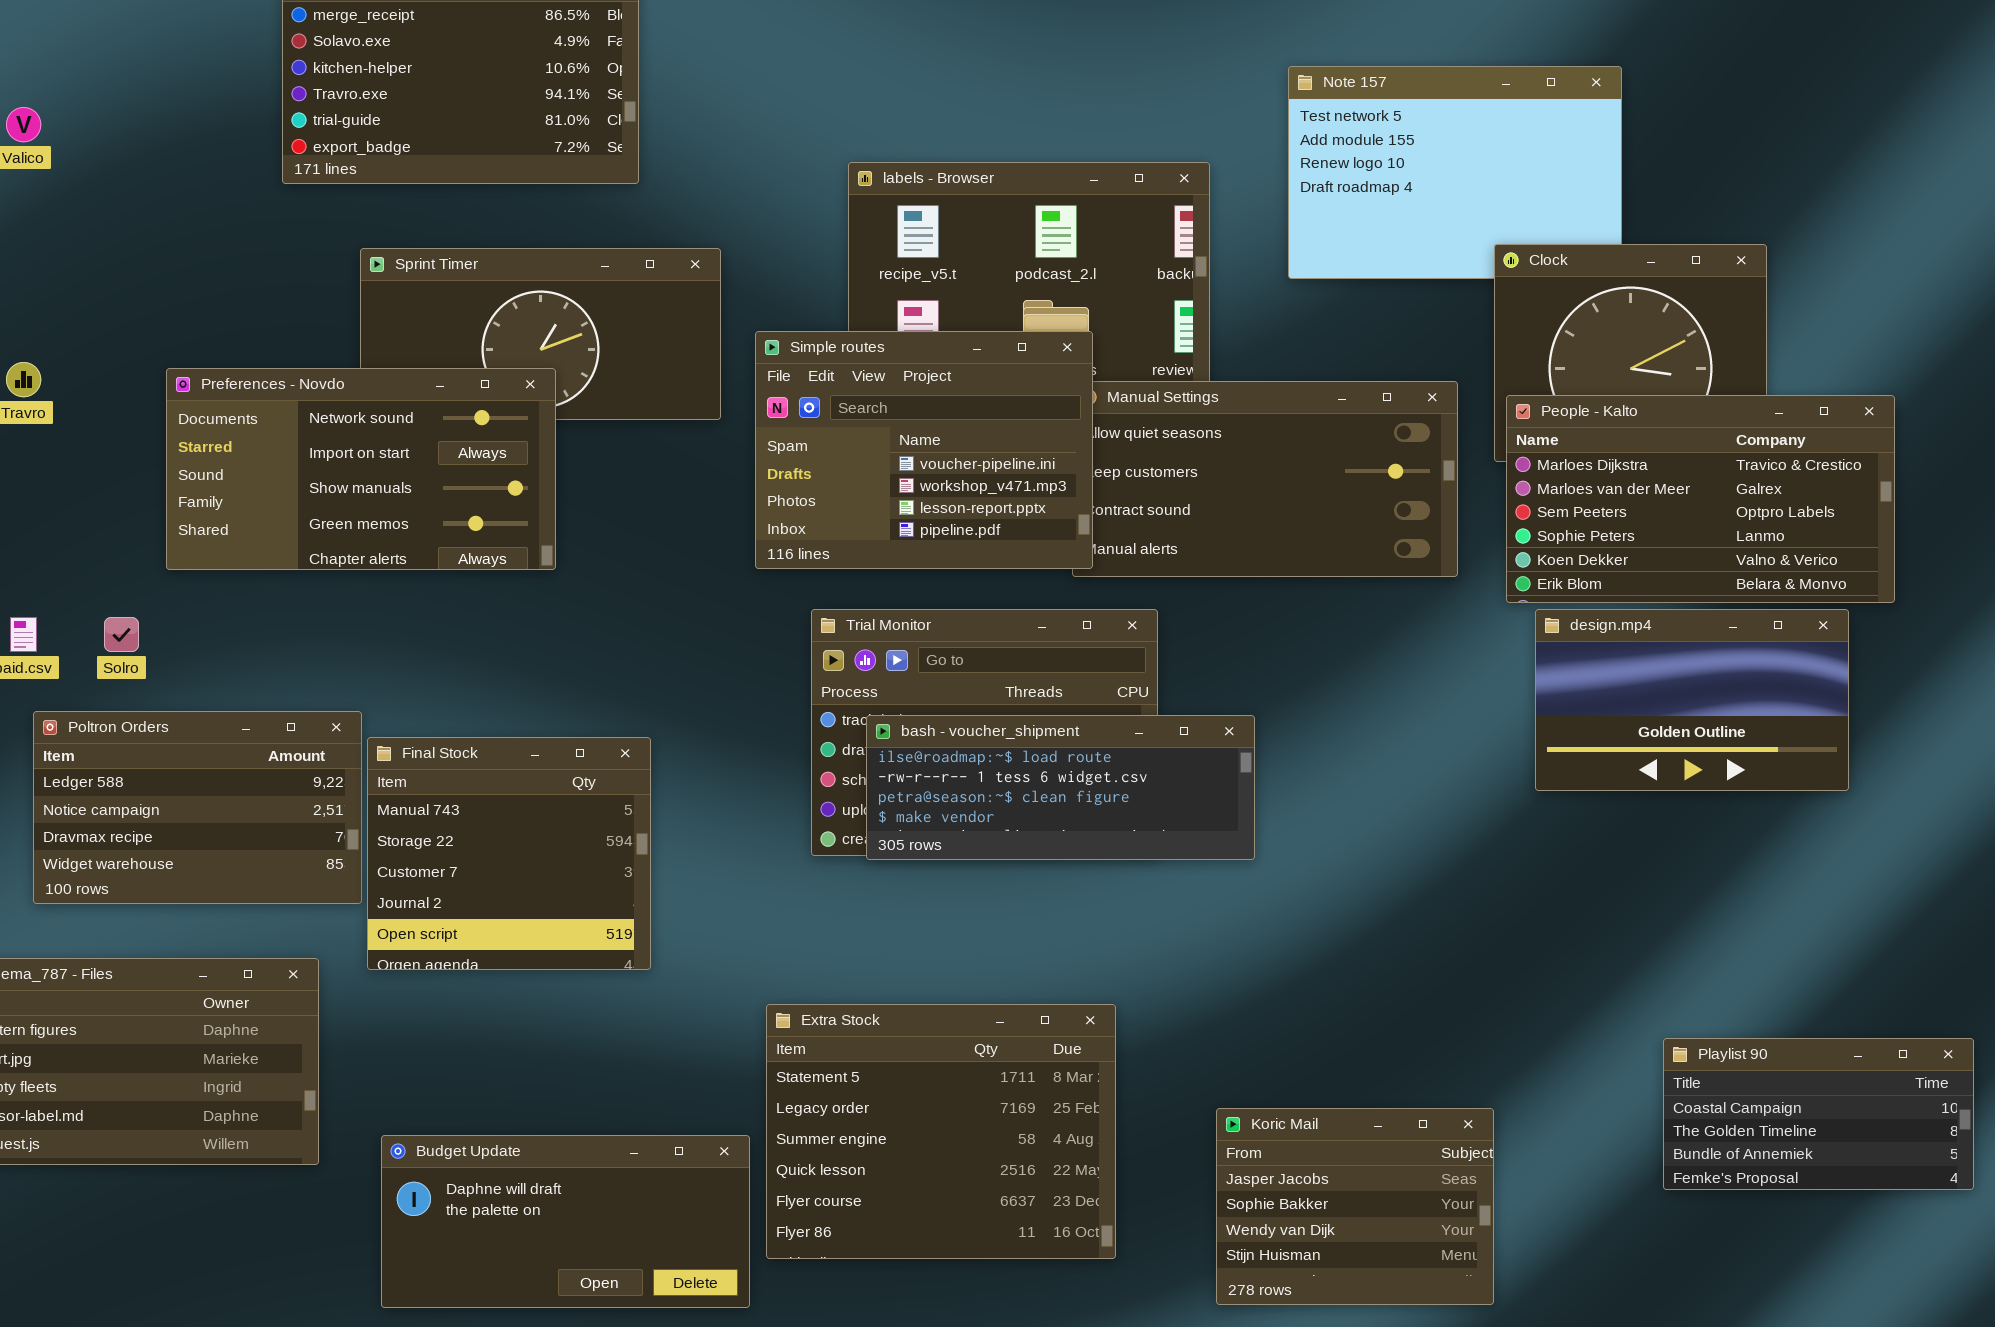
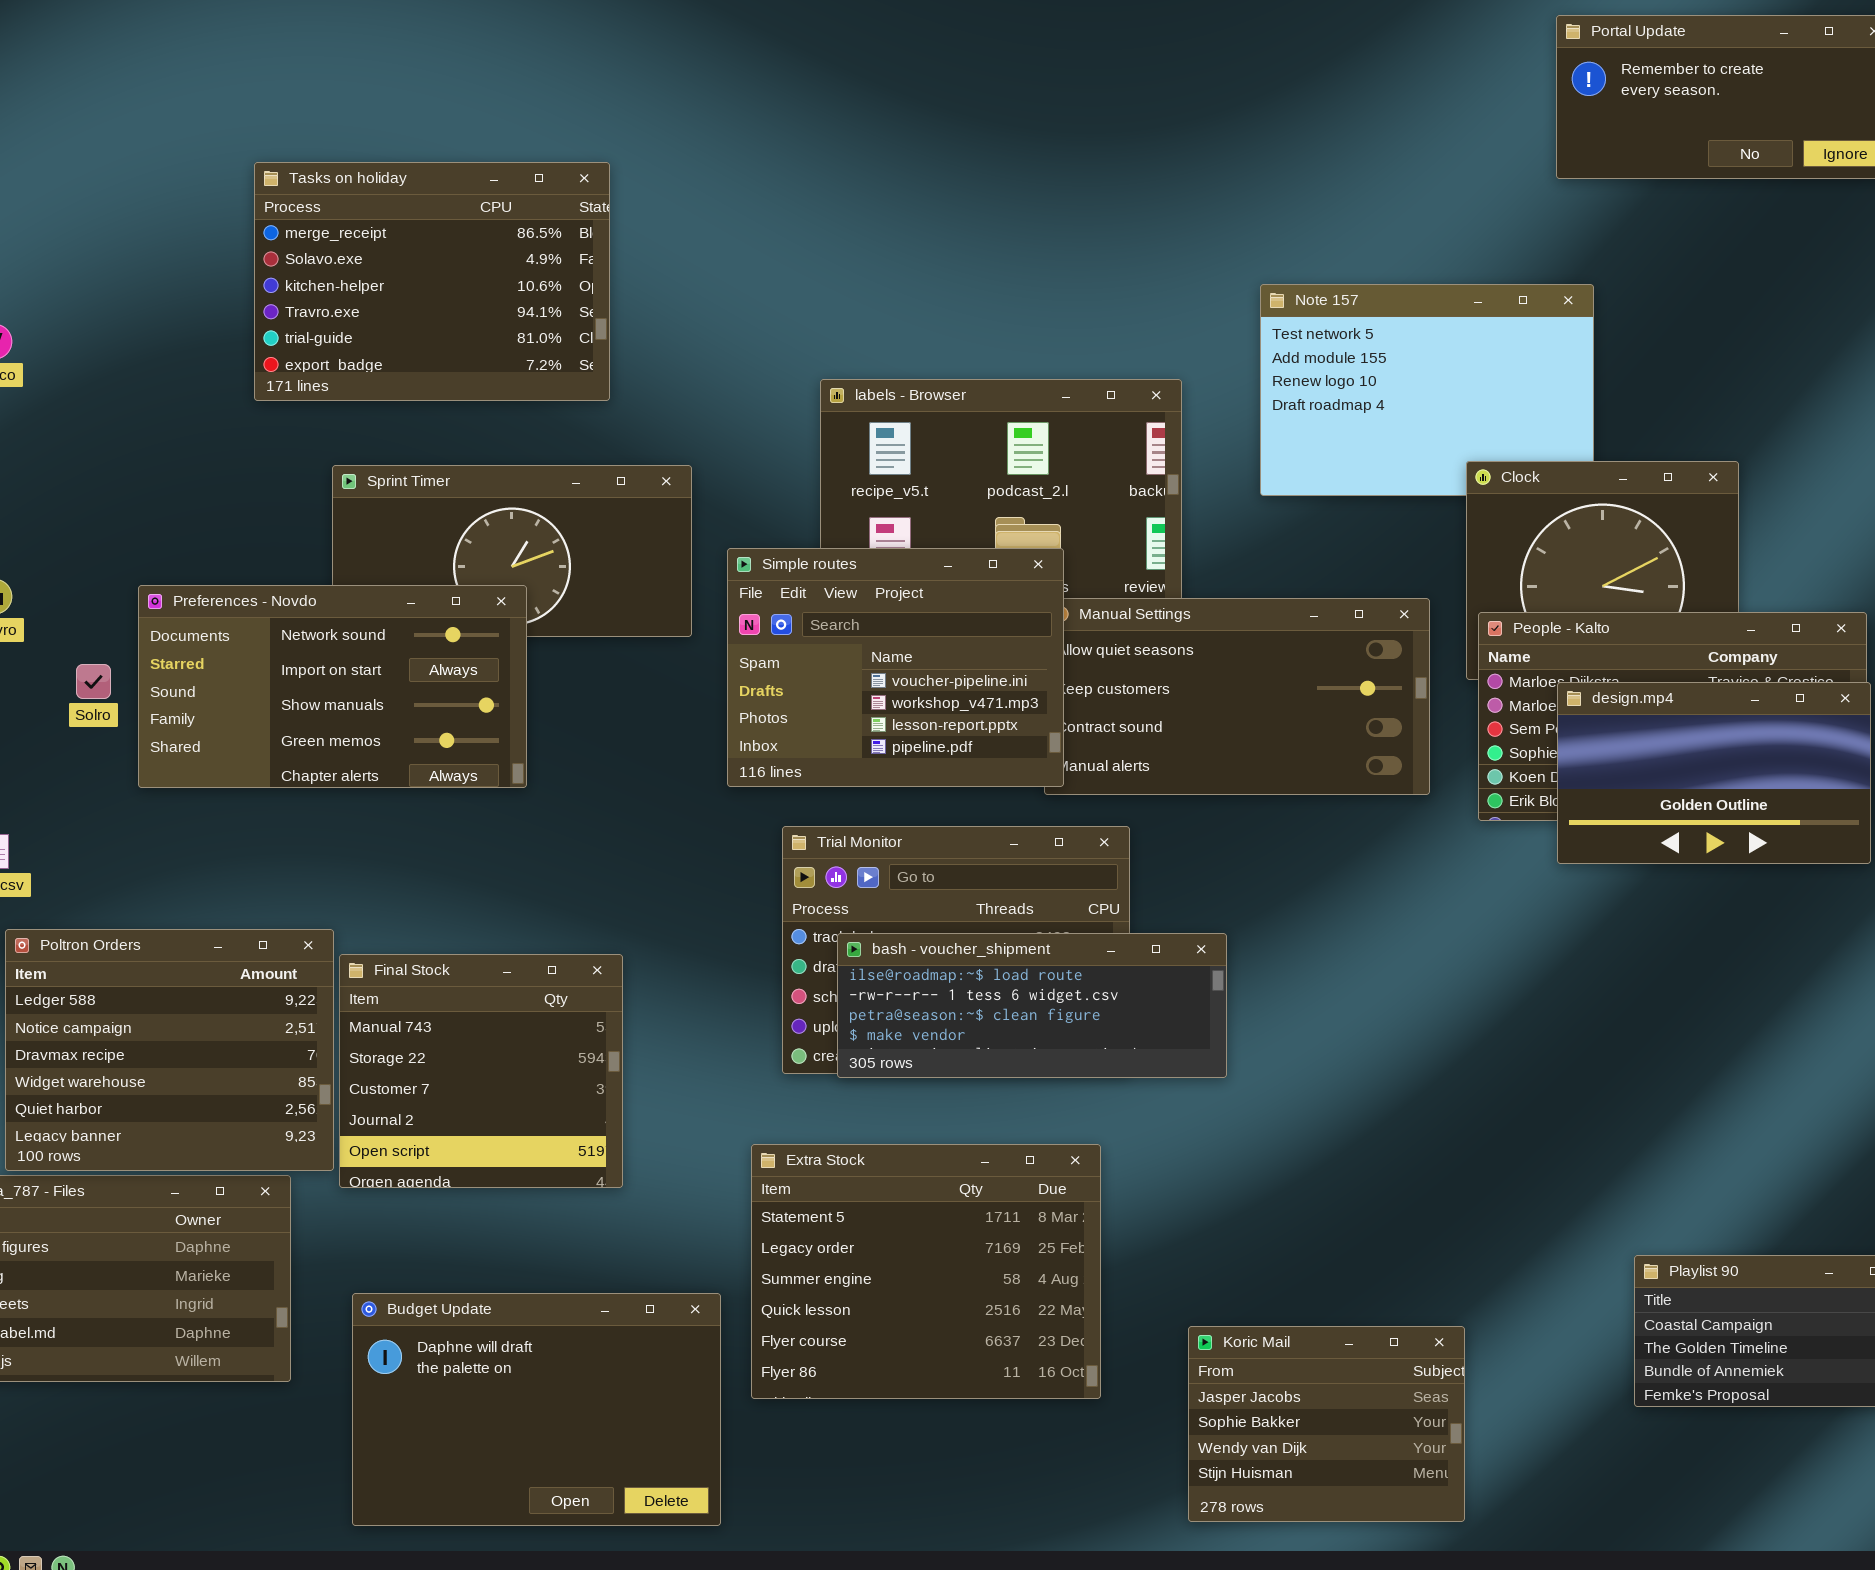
design.mp4: [1535,609,1849,791] -> [1557,682,1871,864], moved
Solro: [104,617,139,652] -> [76,664,111,699], moved
Poltron Orders: [33,711,362,904] -> [5,929,334,1171], resized
Extra Stock: [766,1004,1116,1259] -> [751,1144,1101,1399], moved
Budget Update: [381,1135,750,1308] -> [352,1293,721,1526], resized

